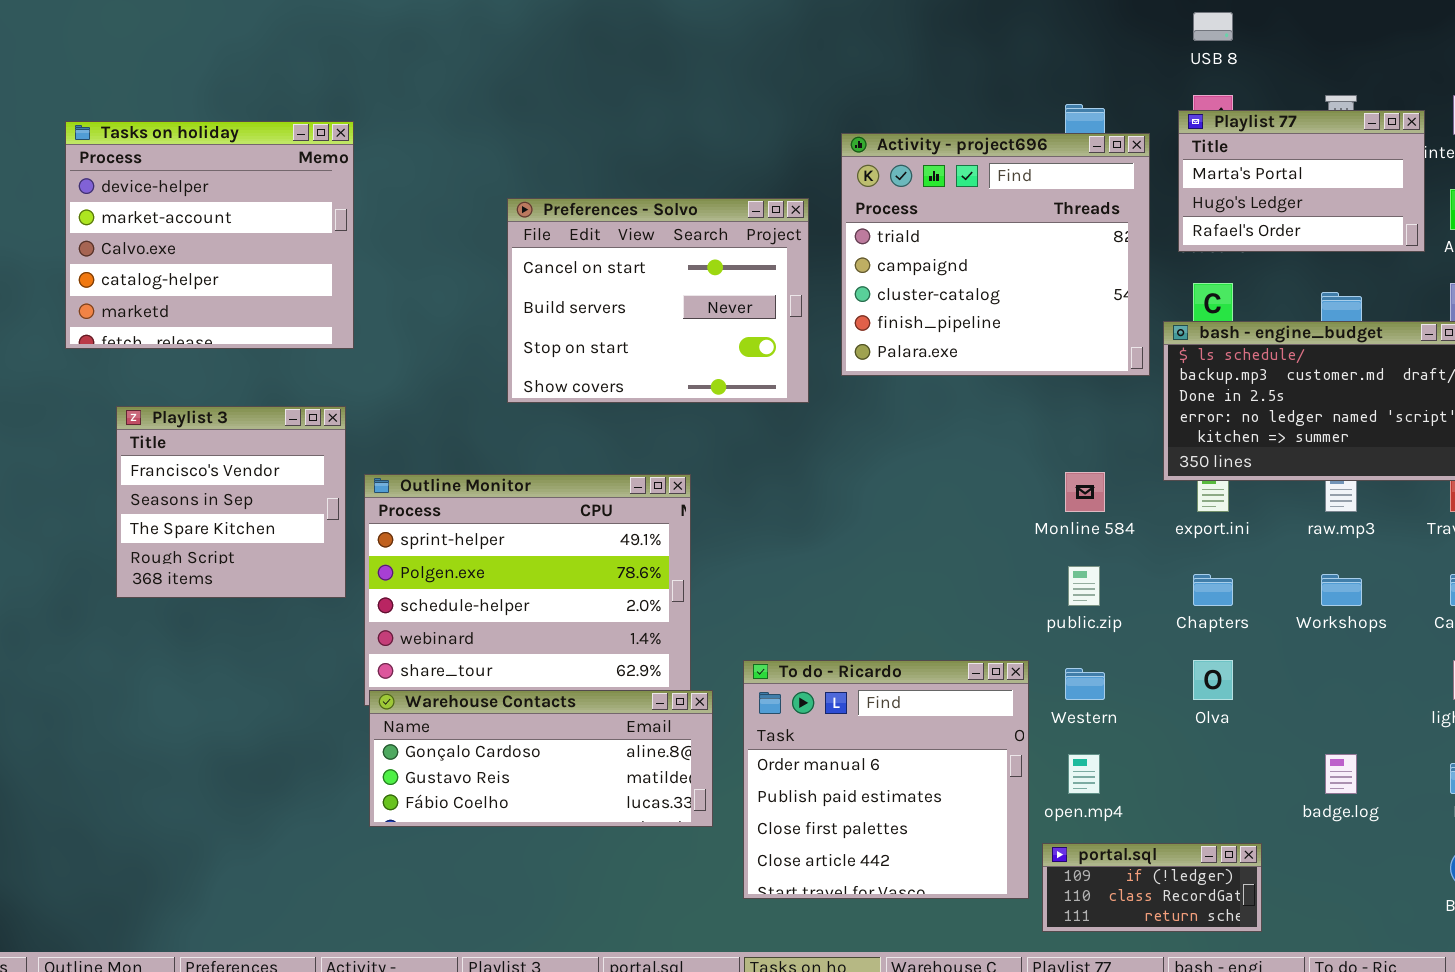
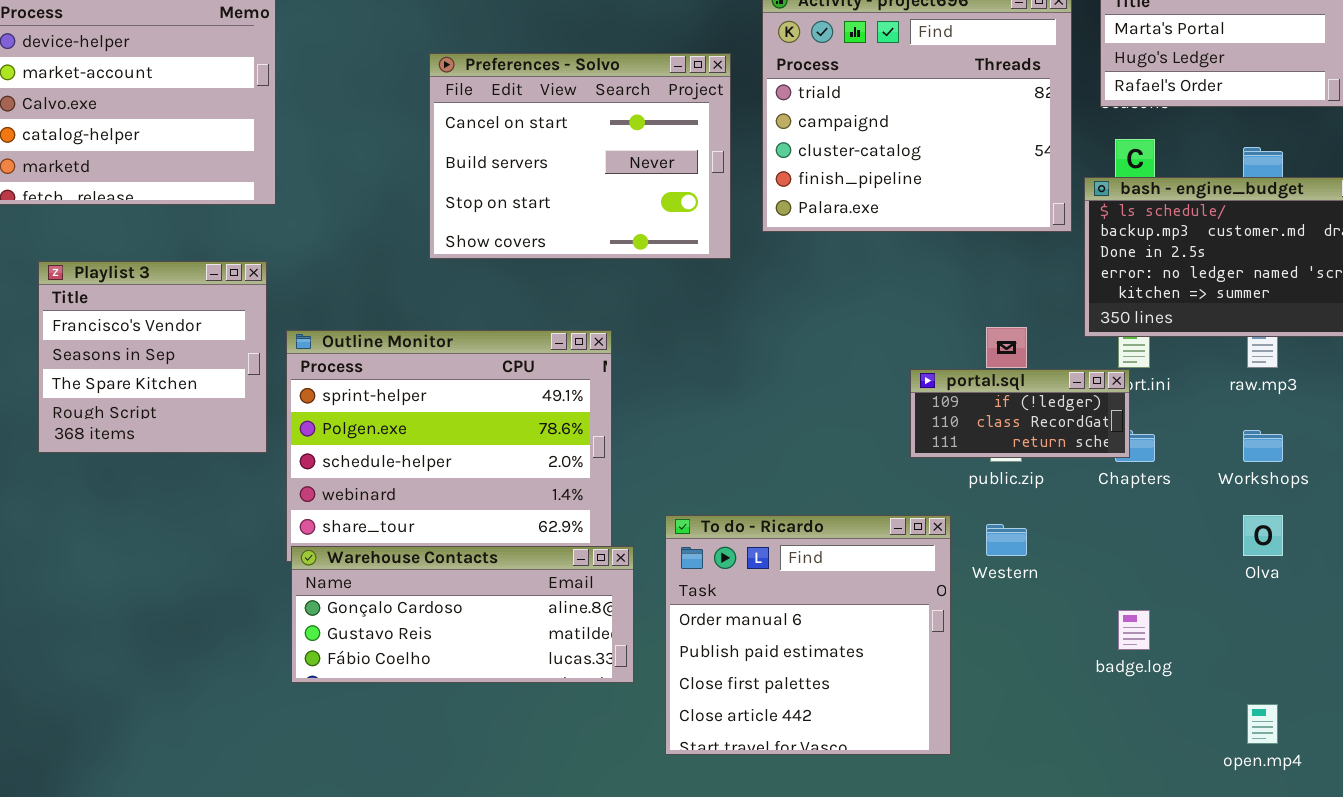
Olva: [1193,660,1233,700] -> [1243,515,1283,556], moved
open.mp4: [1068,754,1100,794] -> [1247,704,1278,744], moved
badge.log: [1325,754,1357,794] -> [1118,610,1150,650], moved
portal.sql: [1042,843,1262,932] -> [910,369,1130,458], moved

